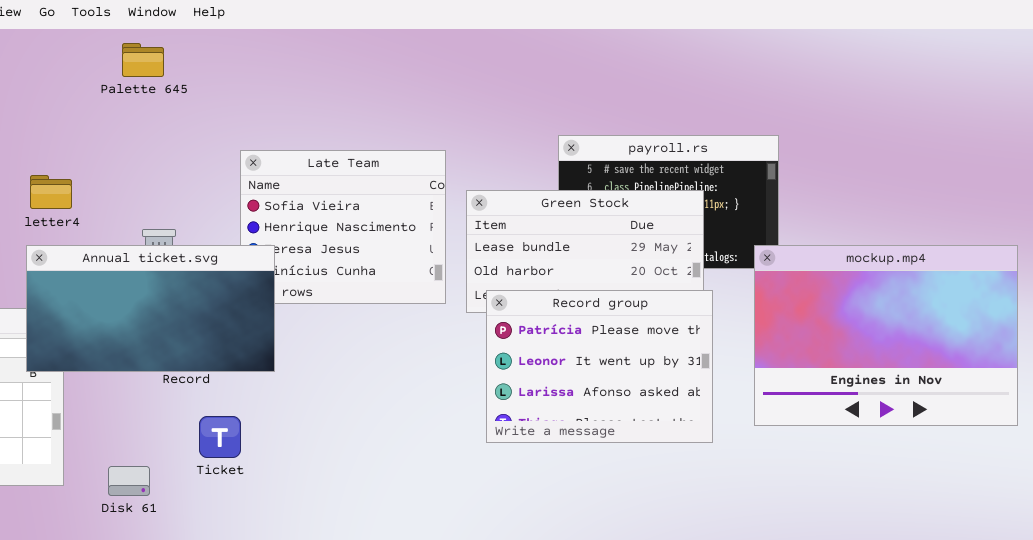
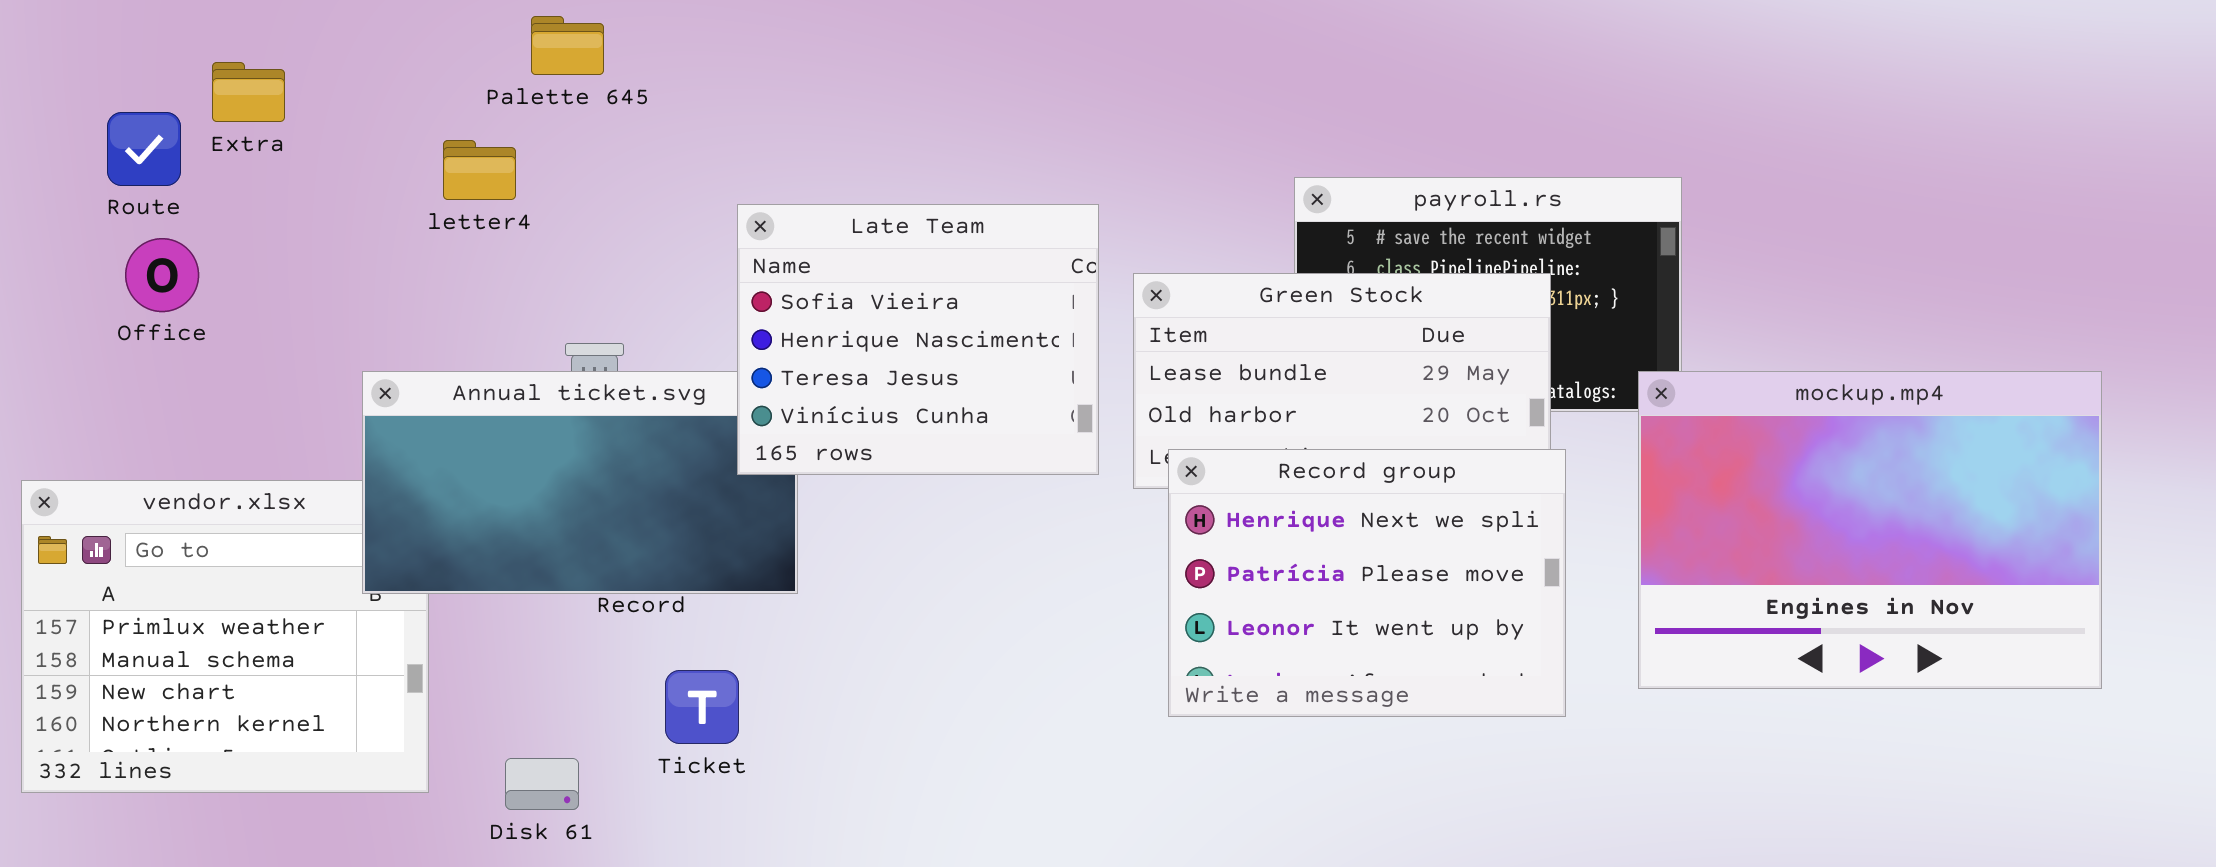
Late Team: [240,150,446,304] -> [737,204,1099,475], raised
letter4: [30,175,72,209] -> [443,140,516,200], moved
Record group: [486,290,713,443] -> [1168,449,1566,717], scrolled up 1 row

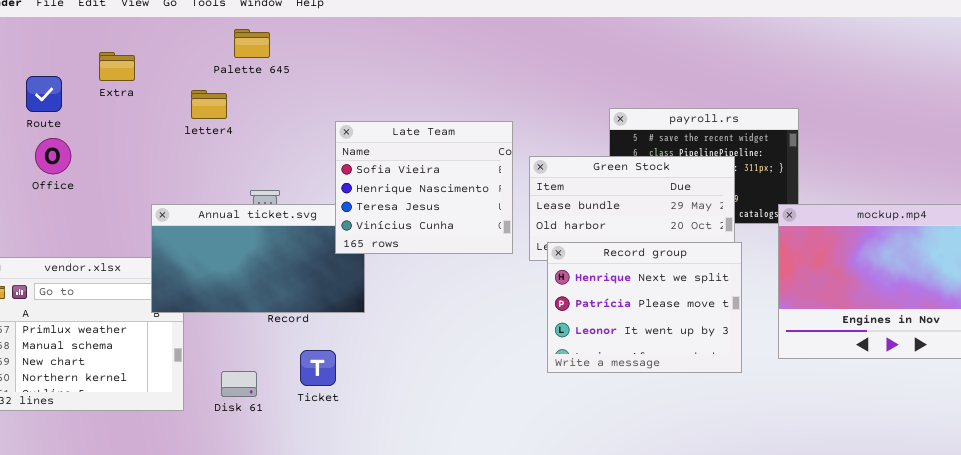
Extra: [212,62,285,122] -> [99,52,135,81], moved
Disk 61: [505,758,579,810] -> [221,371,257,397], moved

